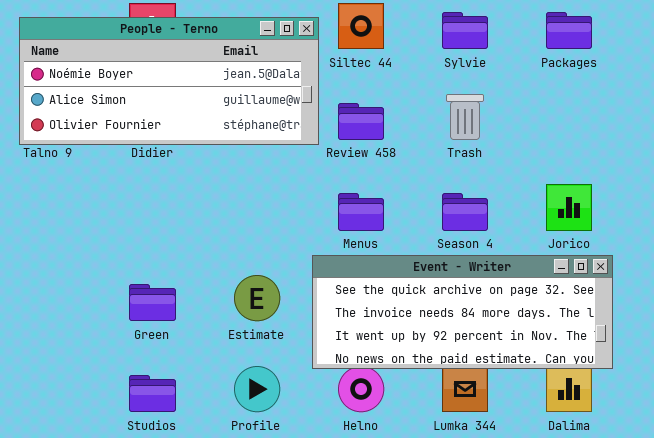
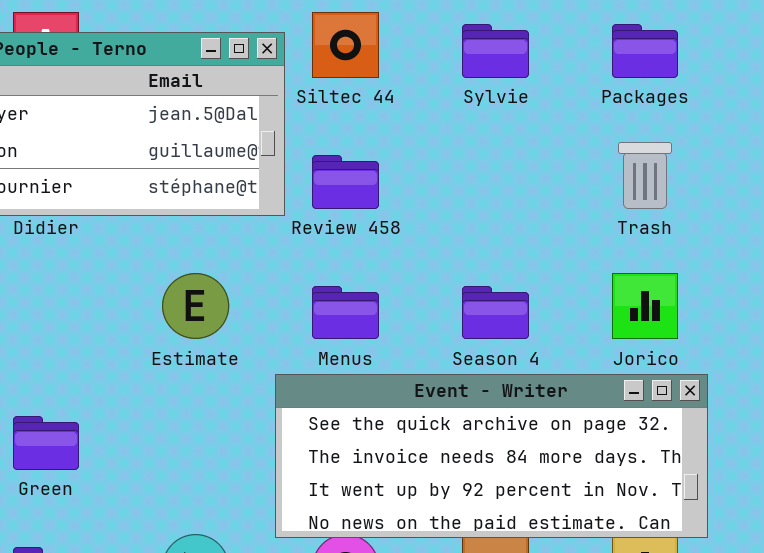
Trash: [446,94,484,140] -> [618,142,672,209], moved
Estimate: [234,275,280,321] -> [162,273,229,339], moved

